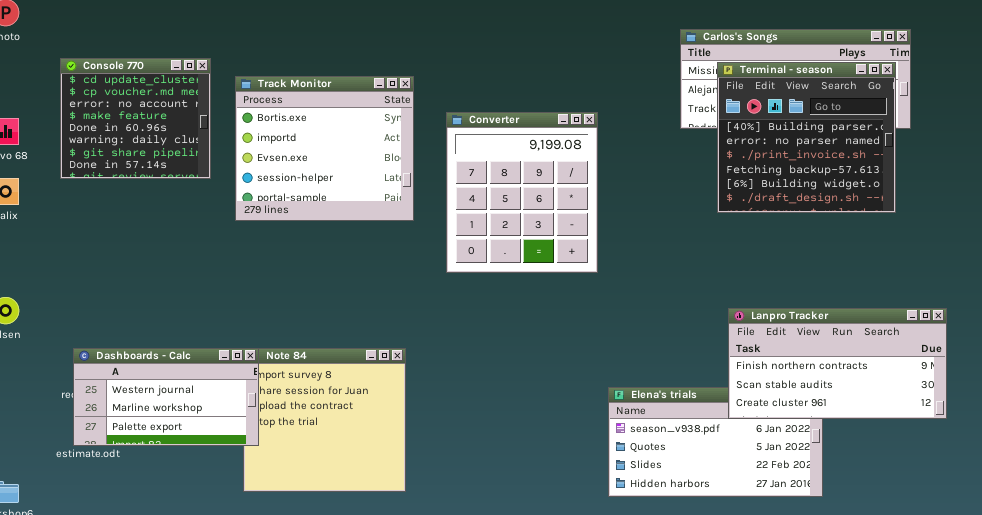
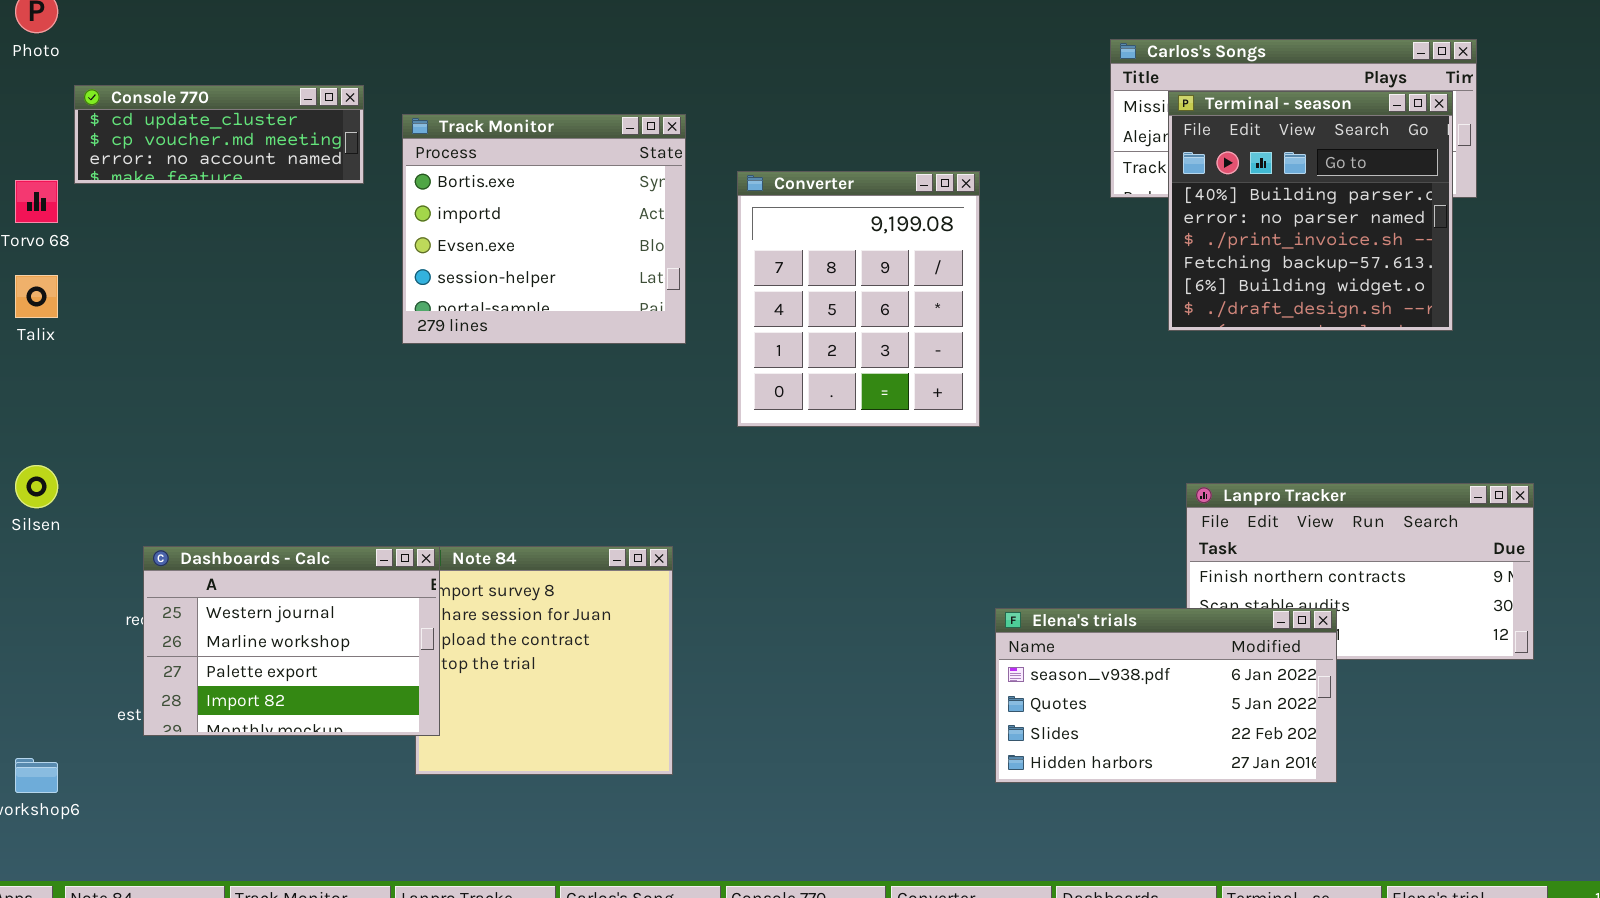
Console 770: [60,58,211,179] -> [74,85,364,184], resized
Dashboards - Calc: [73,348,259,446] -> [143,546,440,736], resized
Elena's trials: [608,387,823,497] -> [995,608,1337,783], raised

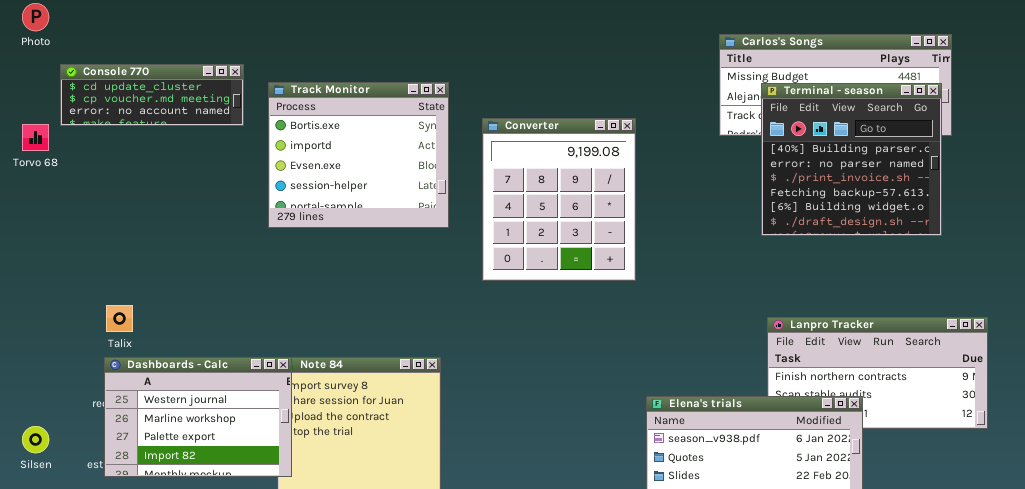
Terminal - season: [1168,91,1453,331] -> [761,83,942,236], moved
Talix: [15,275,58,318] -> [106,305,133,332], moved
Silsen: [15,465,58,508] -> [22,426,49,453], moved

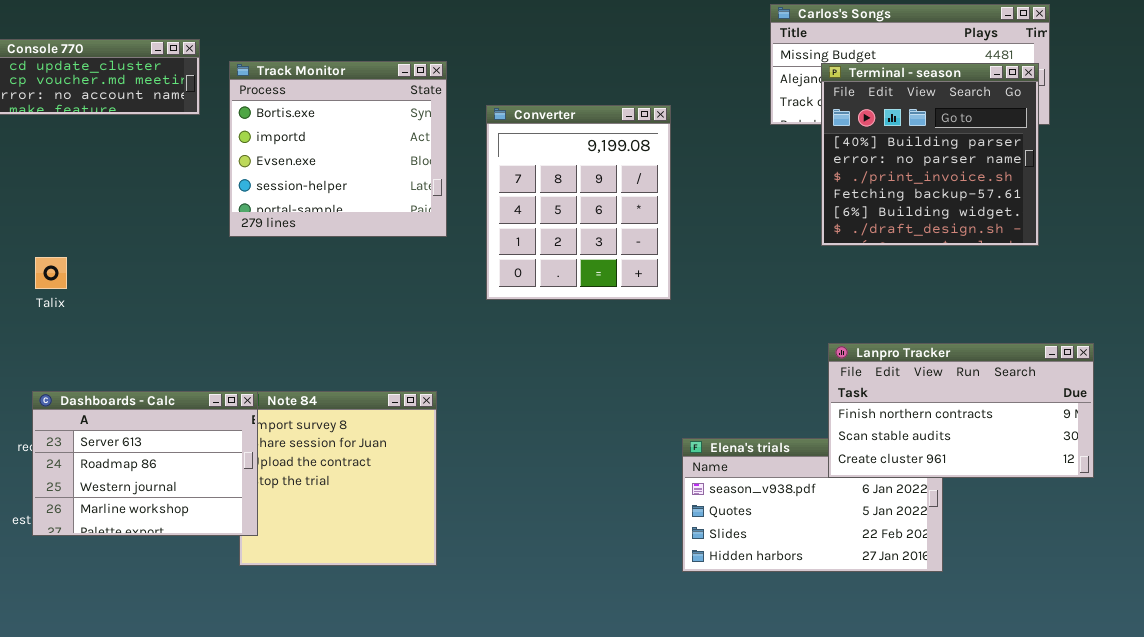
Talix: [106,305,133,332] -> [35,257,67,289], moved
Lanpro Tracker: [767,317,988,429] -> [828,343,1094,478], raised
Dashboards - Calc: [104,357,292,477] -> [32,391,258,536], scrolled up 2 rows

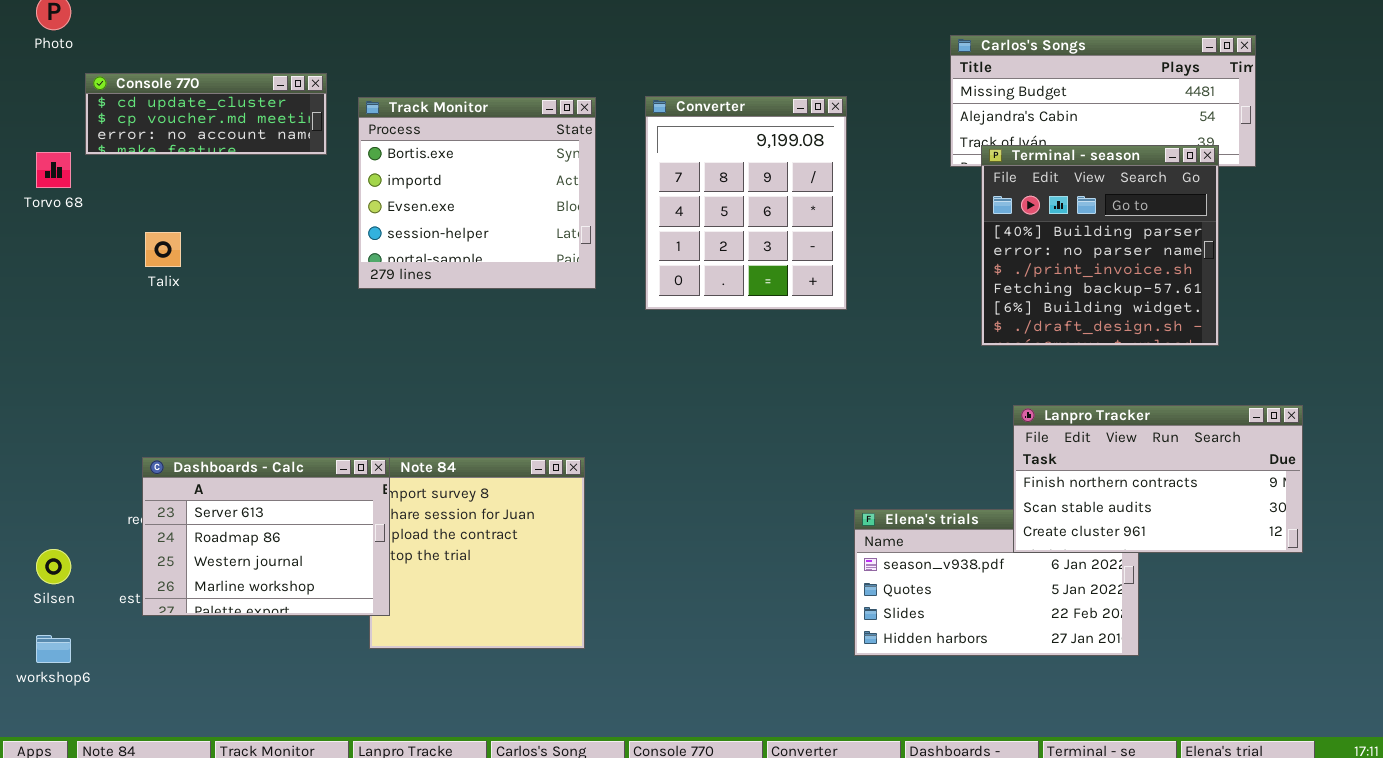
Terminal - season: [821,63,1039,246] -> [981,145,1219,346], moved
Converter: [486,105,671,300] -> [645,96,847,310], moved
Talix: [35,257,67,289] -> [145,232,181,267], moved

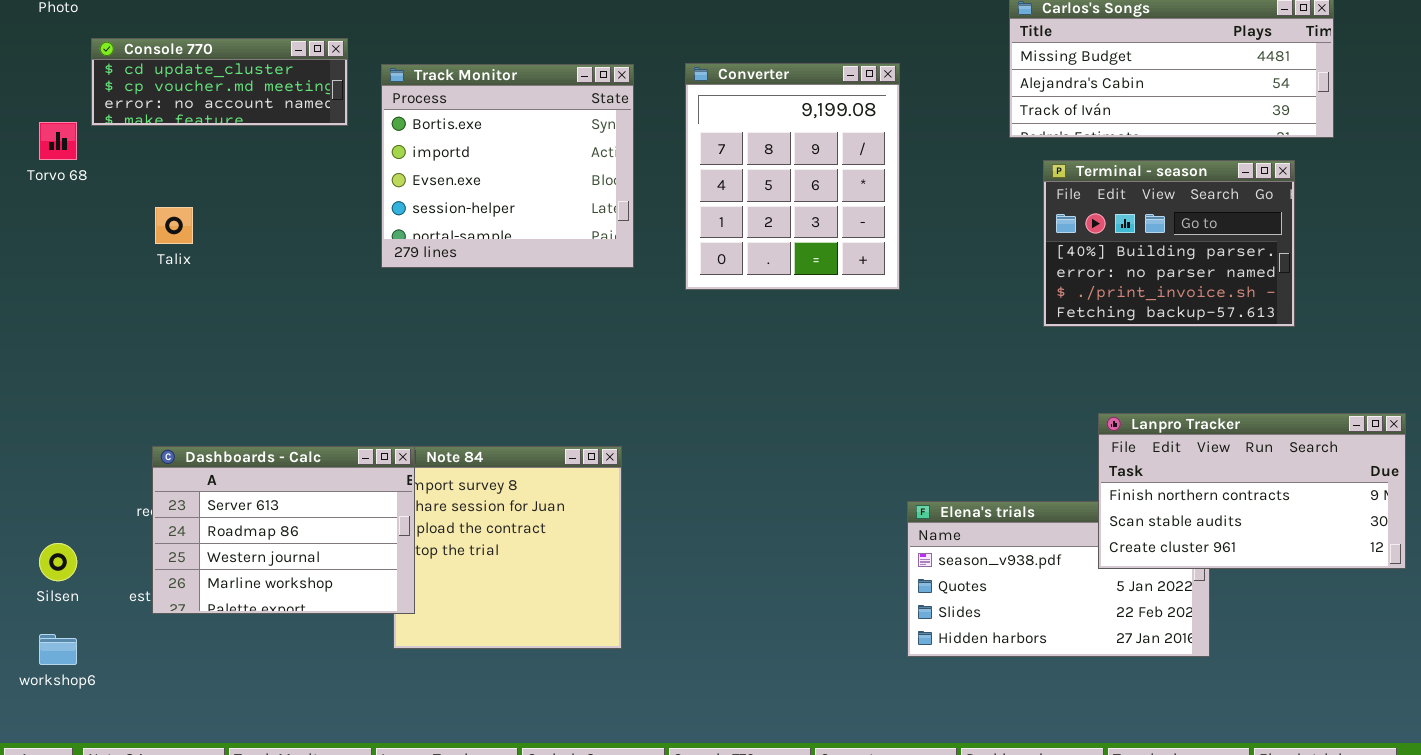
Terminal - season: [981,145,1219,346] -> [1043,160,1295,327], resized
Lanpro Tracker: [1013,405,1303,553] -> [1098,413,1406,569], moved

